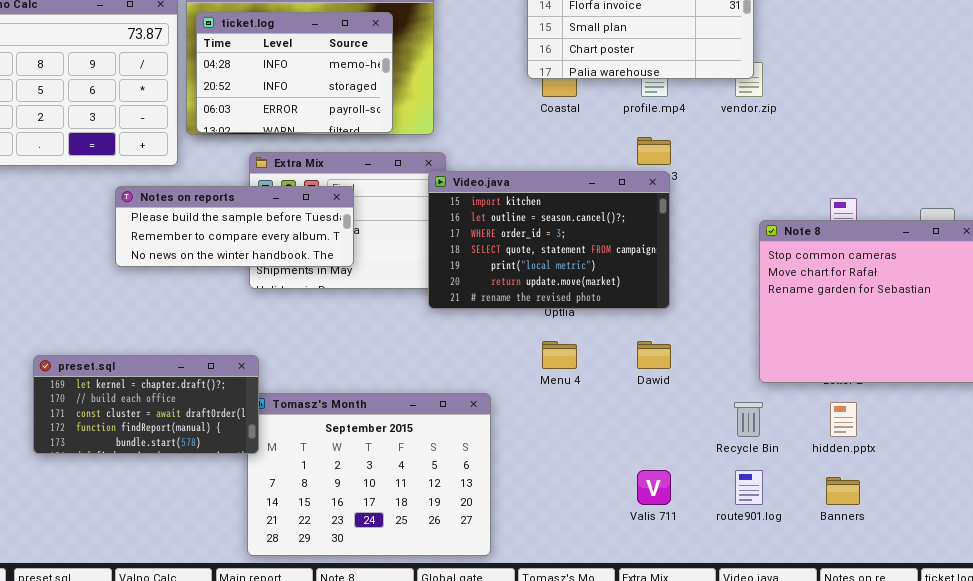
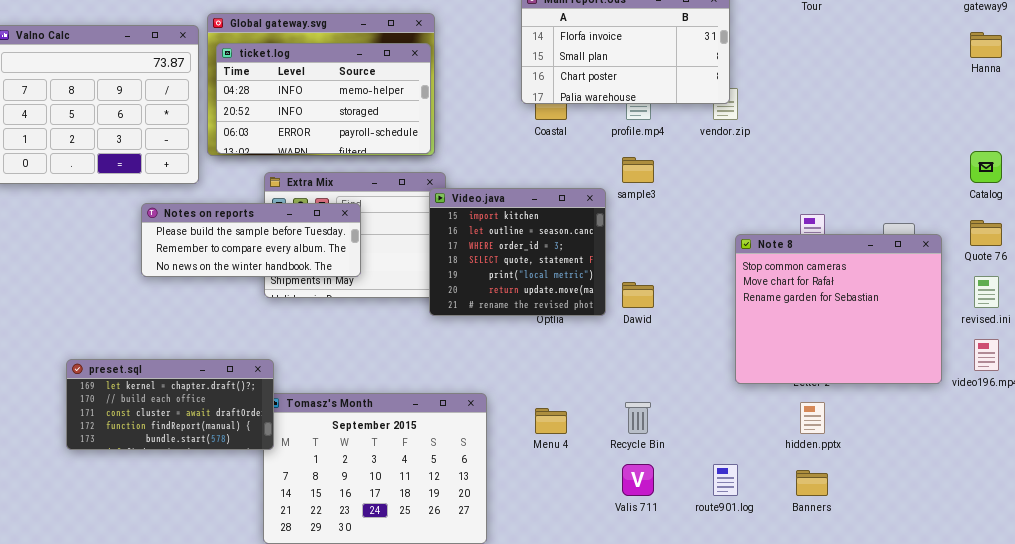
ticket.log: [196,12,393,133] -> [216,43,431,154], resized
Video.java: [428,171,670,309] -> [429,188,606,316], resized
Menu 4: [542,341,577,369] -> [535,408,567,434], moved
Dawid: [637,341,671,369] -> [622,282,654,308], moved
Recycle Bin: [734,402,763,437] -> [625,402,651,434], moved

